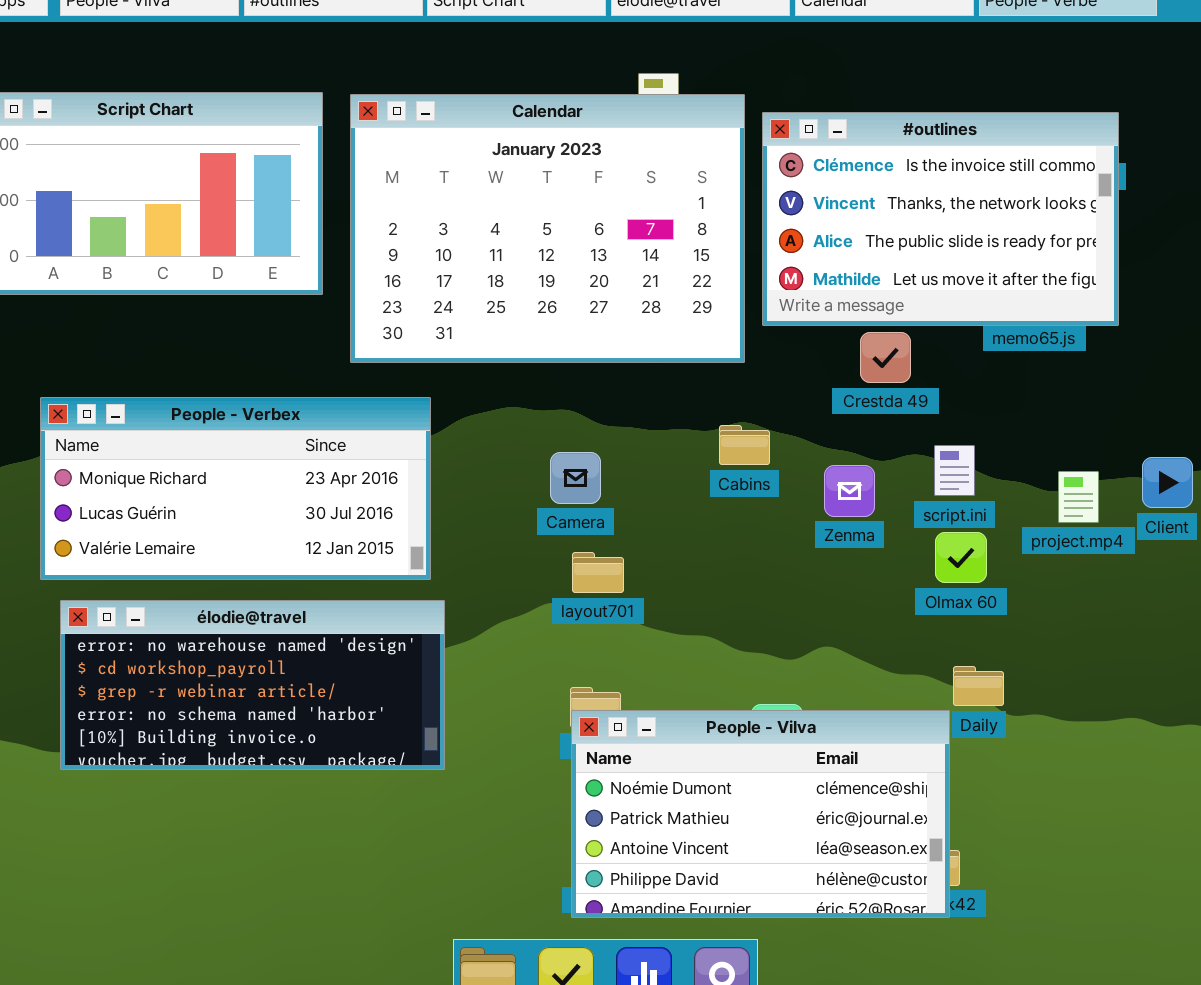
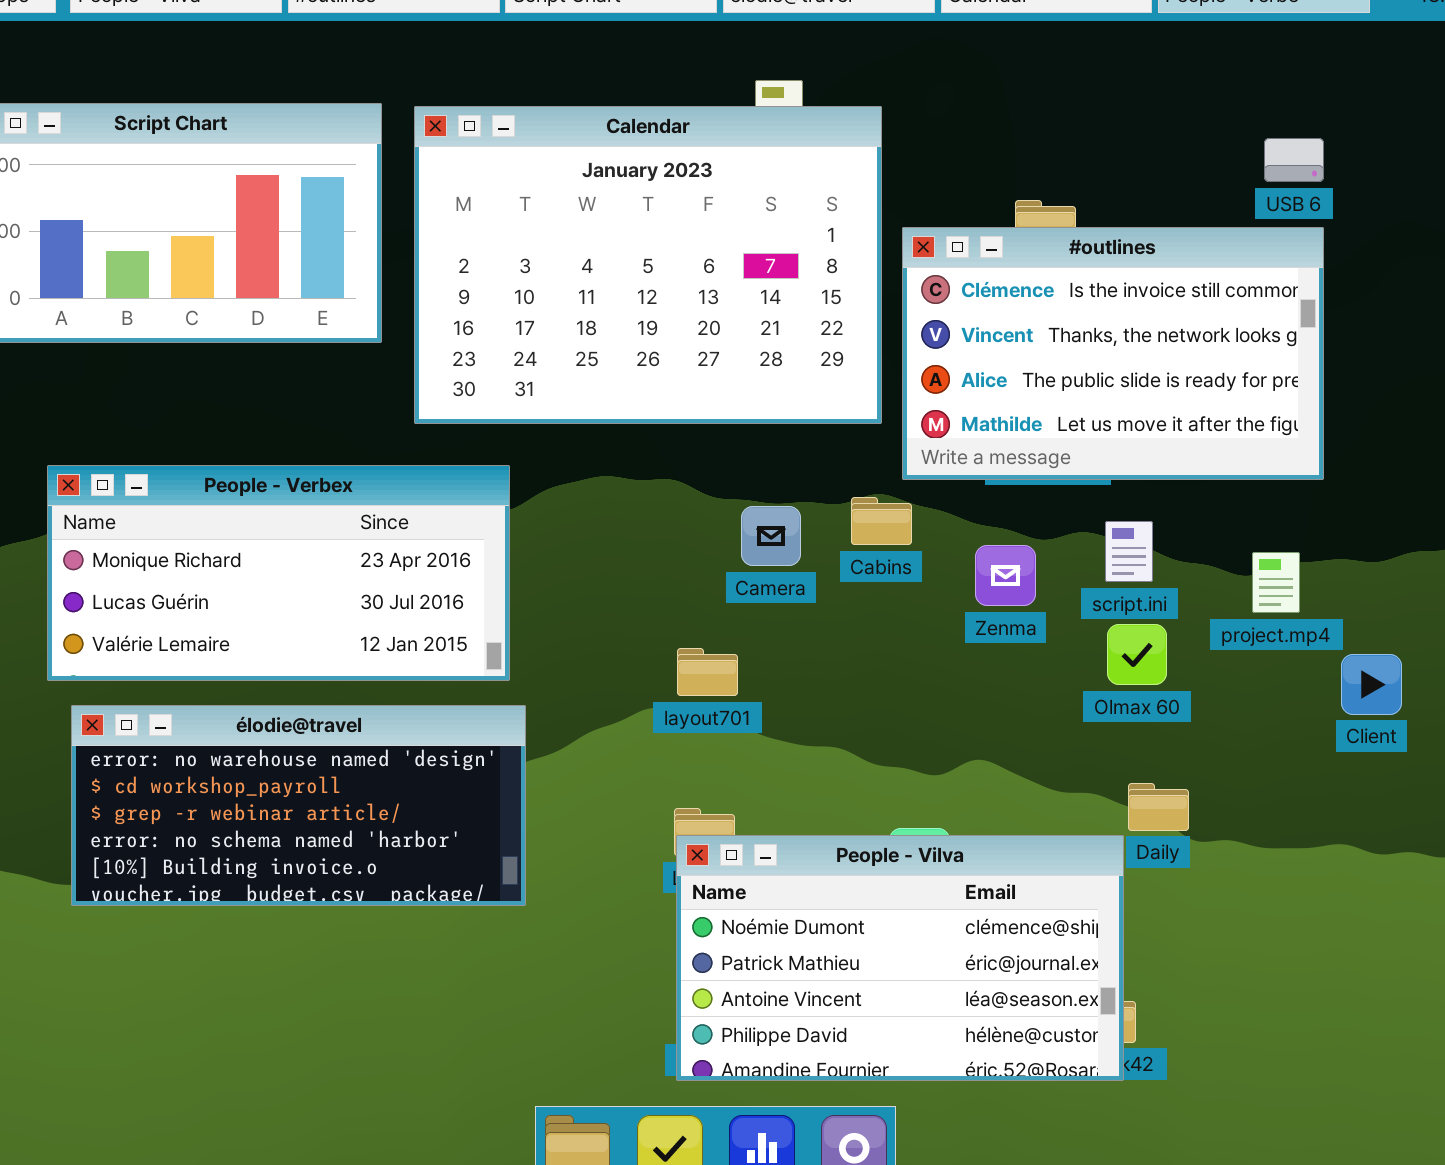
#outlines: [762,112,1119,326] -> [902,227,1324,480], moved
Camera: [550,452,601,504] -> [741,506,801,566], moved
Client: [1142,457,1193,508] -> [1341,654,1402,715], moved

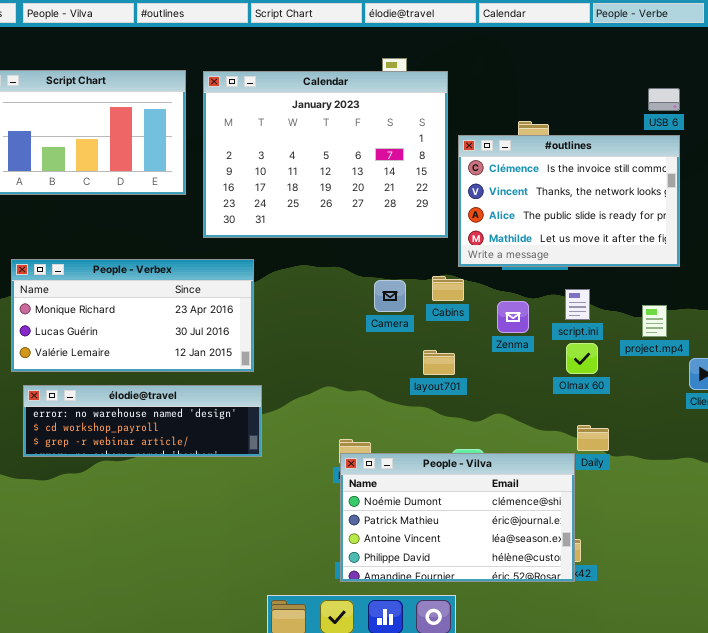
layout701: [677,648,738,696] -> [423,350,455,375], moved
élodie@travel: [71,705,526,906] -> [23,385,262,457], resized

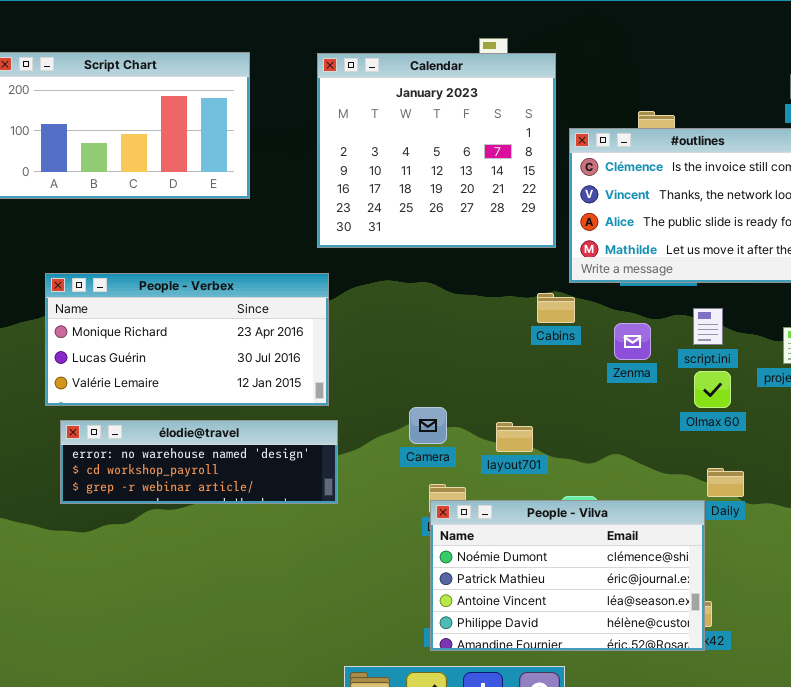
Calendar: [203,71,448,238] -> [317,53,556,248], resized
Camera: [374,280,406,312] -> [409,407,447,444], moved
layout701: [423,350,455,375] -> [496,422,533,452], moved

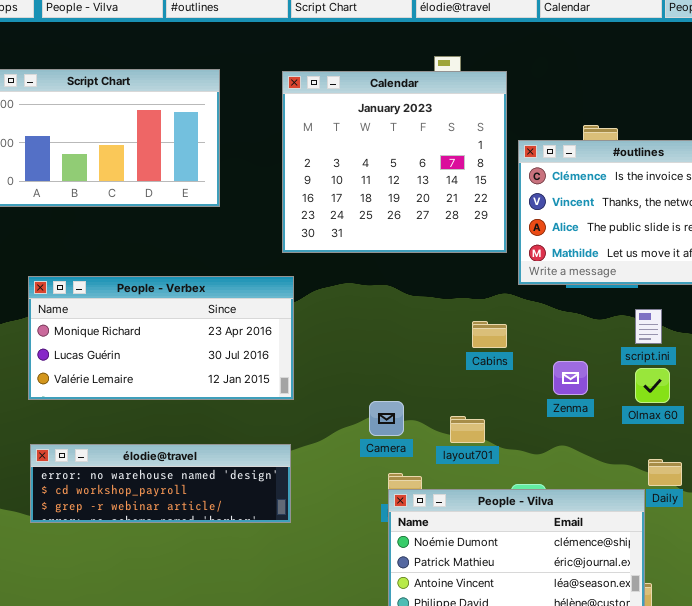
Cabins: [537,293,575,323] -> [472,321,507,348], moved
Zenma: [614,323,651,360] -> [553,361,588,395], moved
élodie@travel: [60,420,338,504] -> [30,444,291,523], moved

